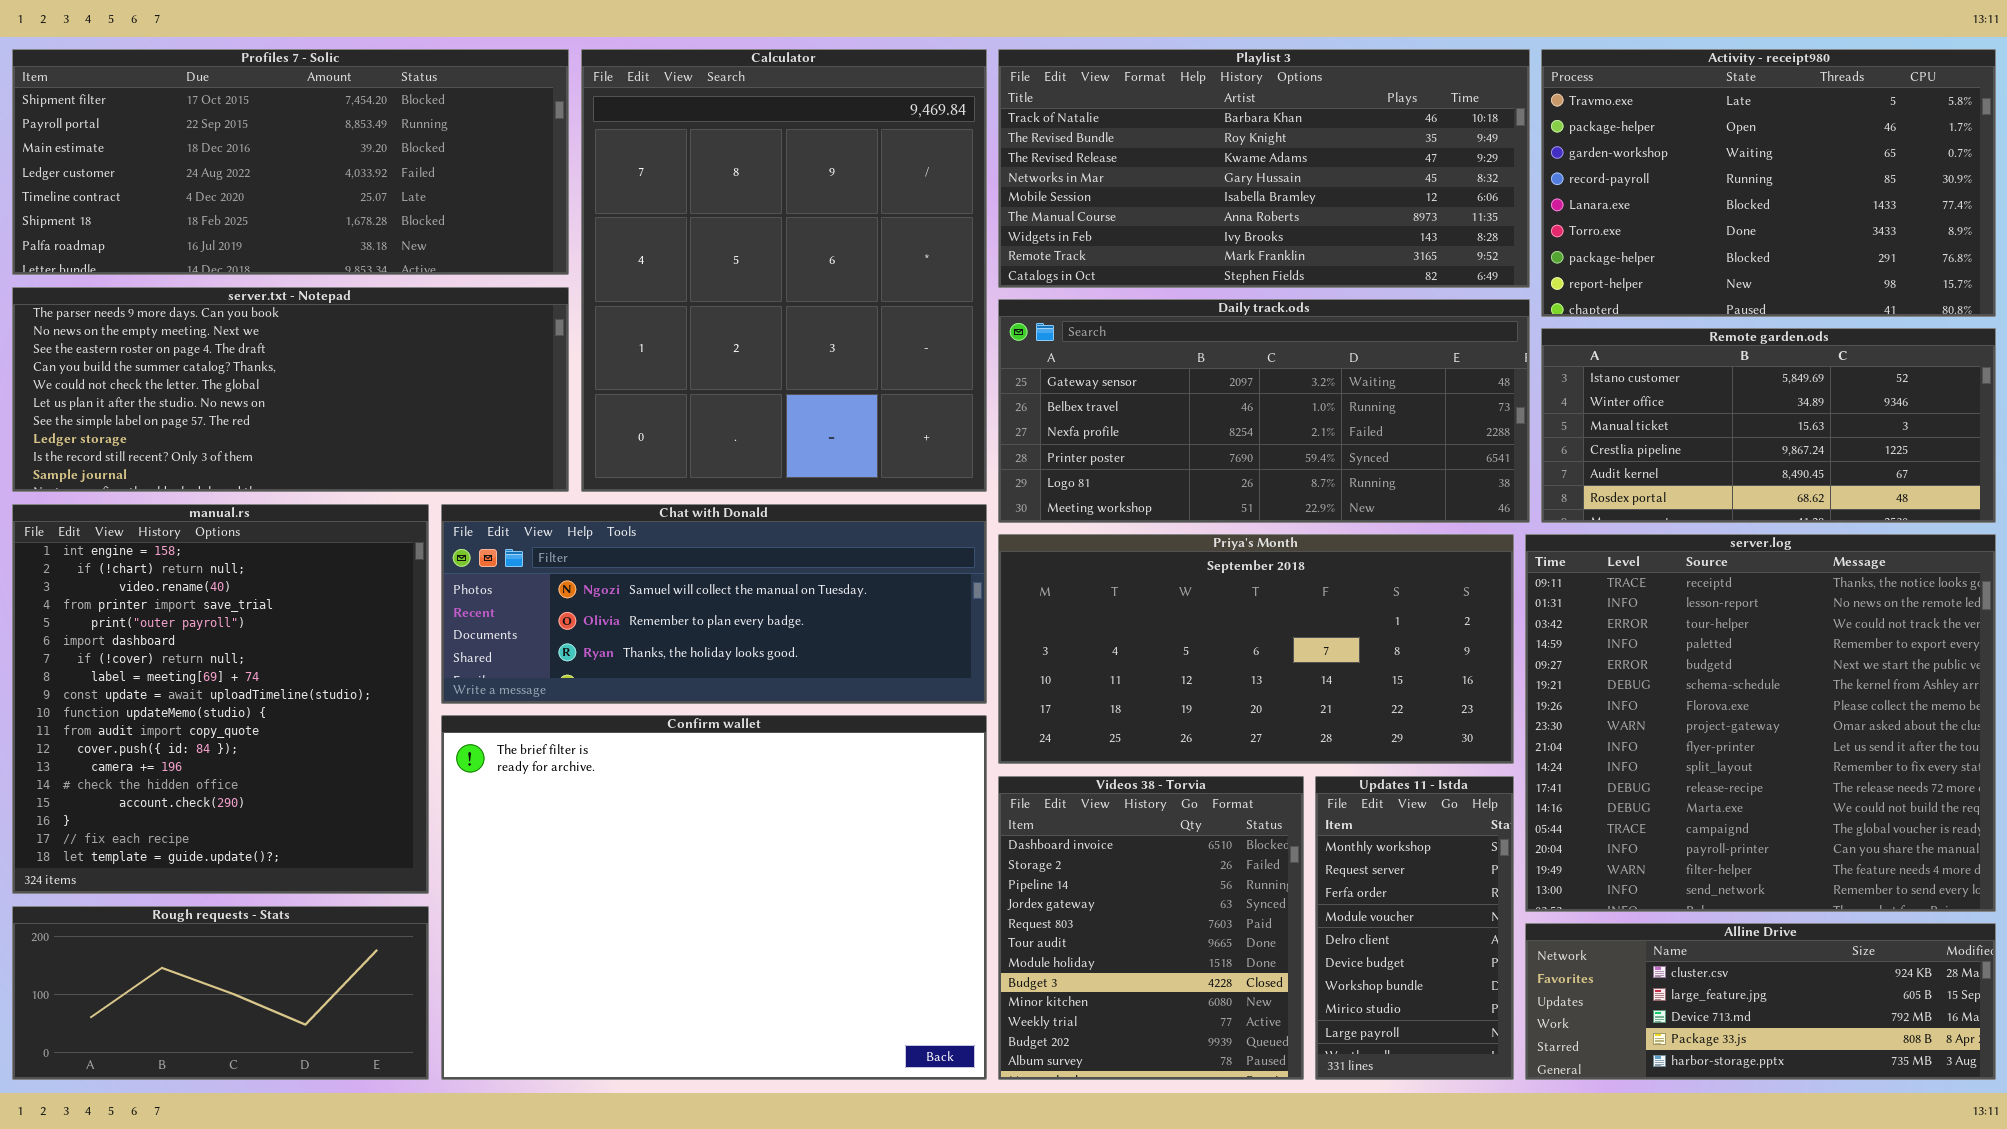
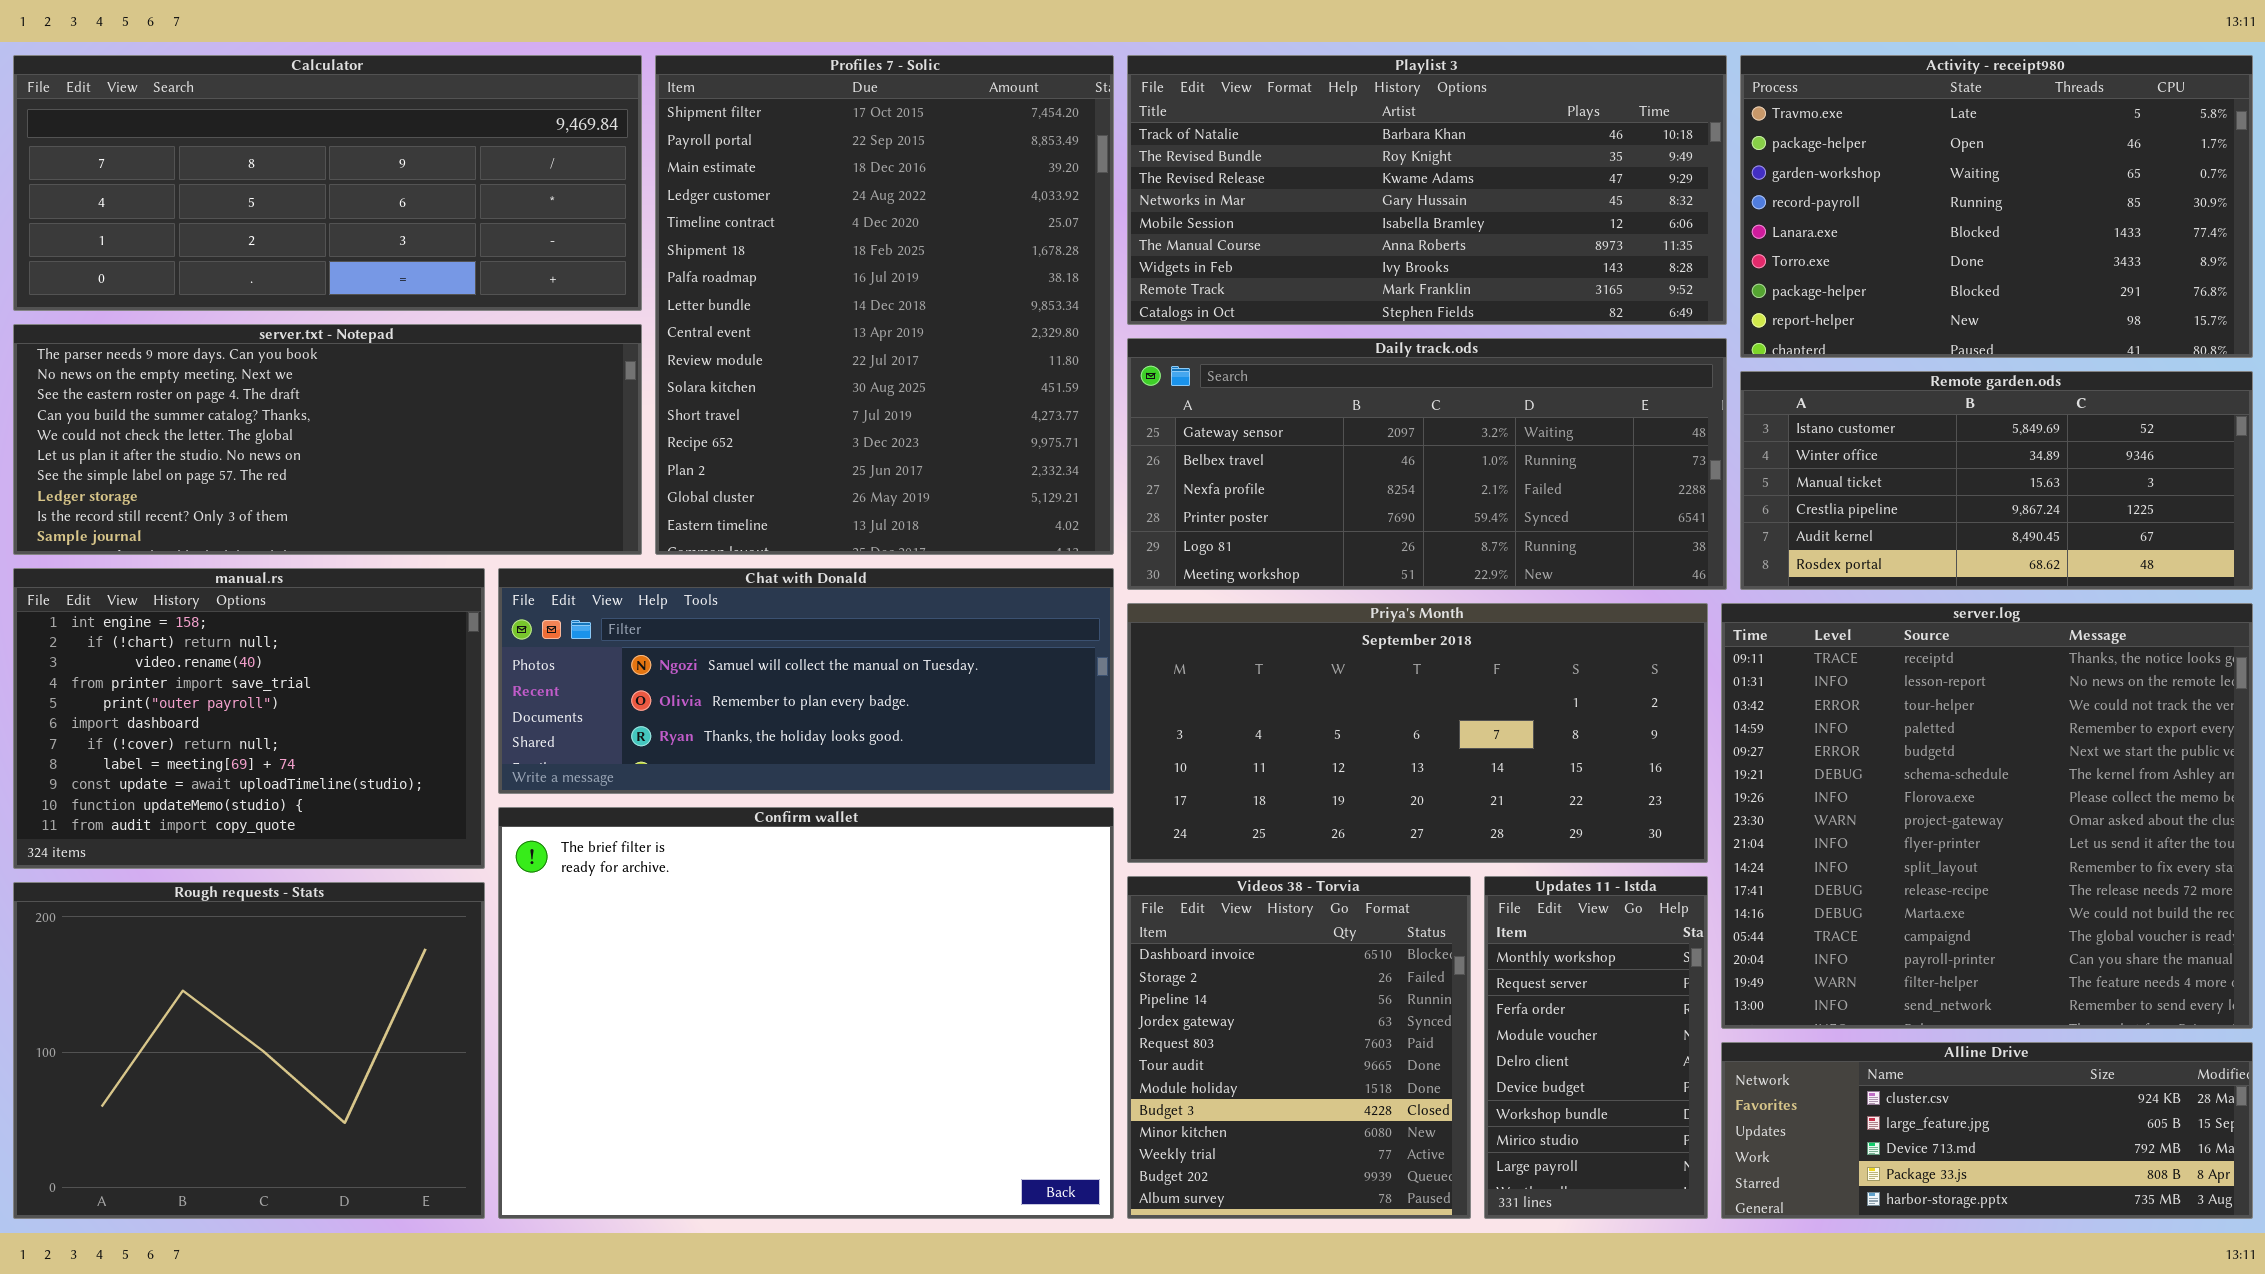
Profiles 7 - Solic: [12,49,569,275] -> [655,55,1114,555], moved, resized
Calculator: [581,49,987,492] -> [13,55,642,311], moved, resized
manual.rs: [12,504,429,894] -> [13,568,485,869], resized
Rough requests - Stats: [12,906,429,1080] -> [13,882,485,1219], resized

